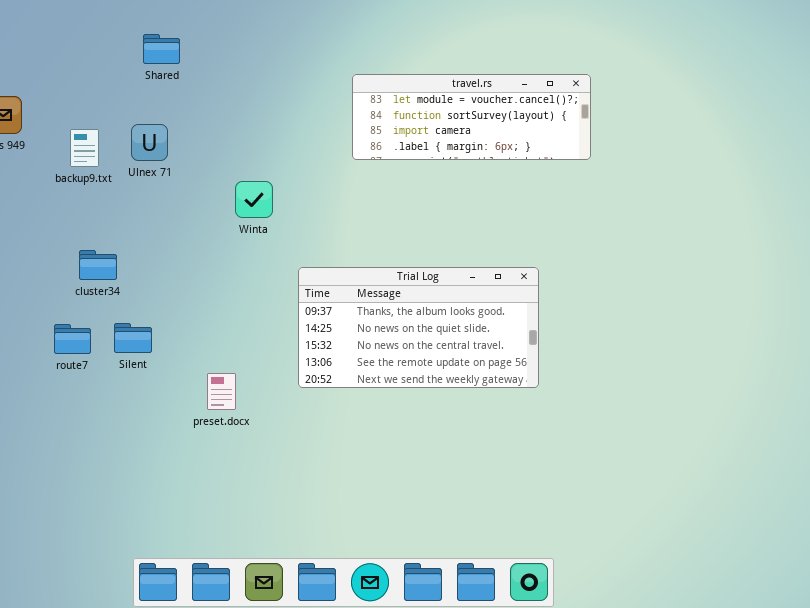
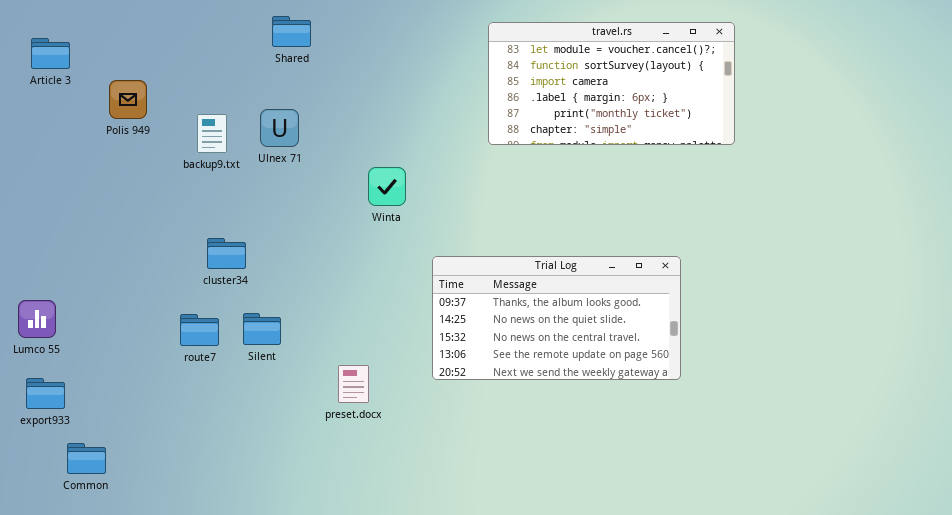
travel.rs: [352,74,591,160] -> [488,22,735,145], resized

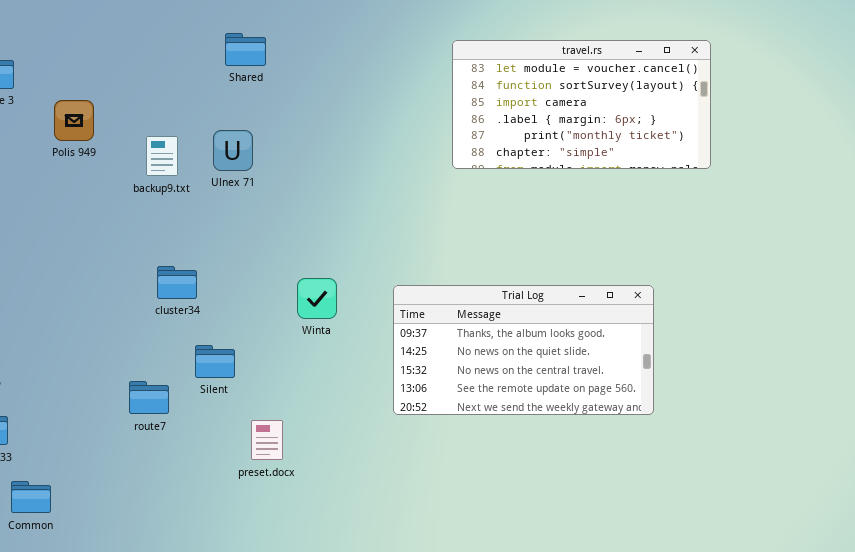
Winta: [368,167,406,206] -> [297,278,337,319], moved
route7: [180,314,219,346] -> [129,381,169,414], moved
preset.docx: [338,365,369,403] -> [251,420,283,460], moved

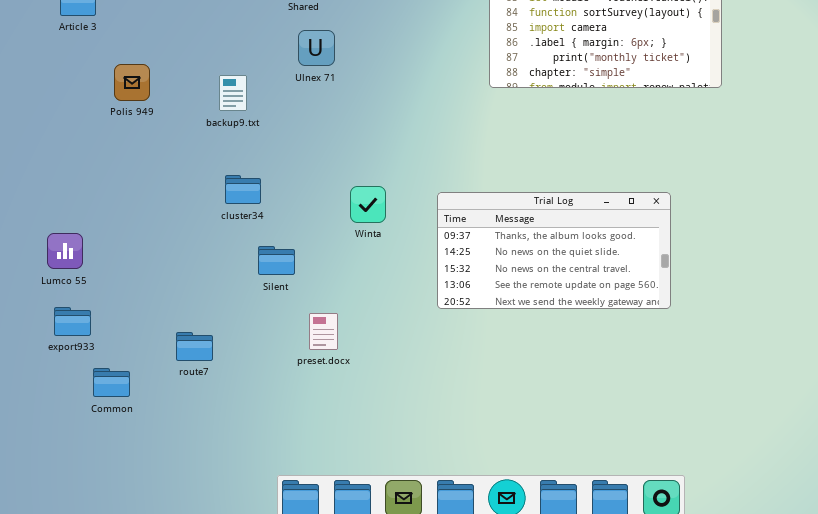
Polis 949: [54,100,94,141] -> [114,64,150,101], moved
Ulnex 71: [213,130,253,171] -> [298,30,335,66], moved
backup9.txt: [146,136,178,176] -> [219,75,247,111], moved
route7: [129,381,169,414] -> [176,332,213,361], moved

